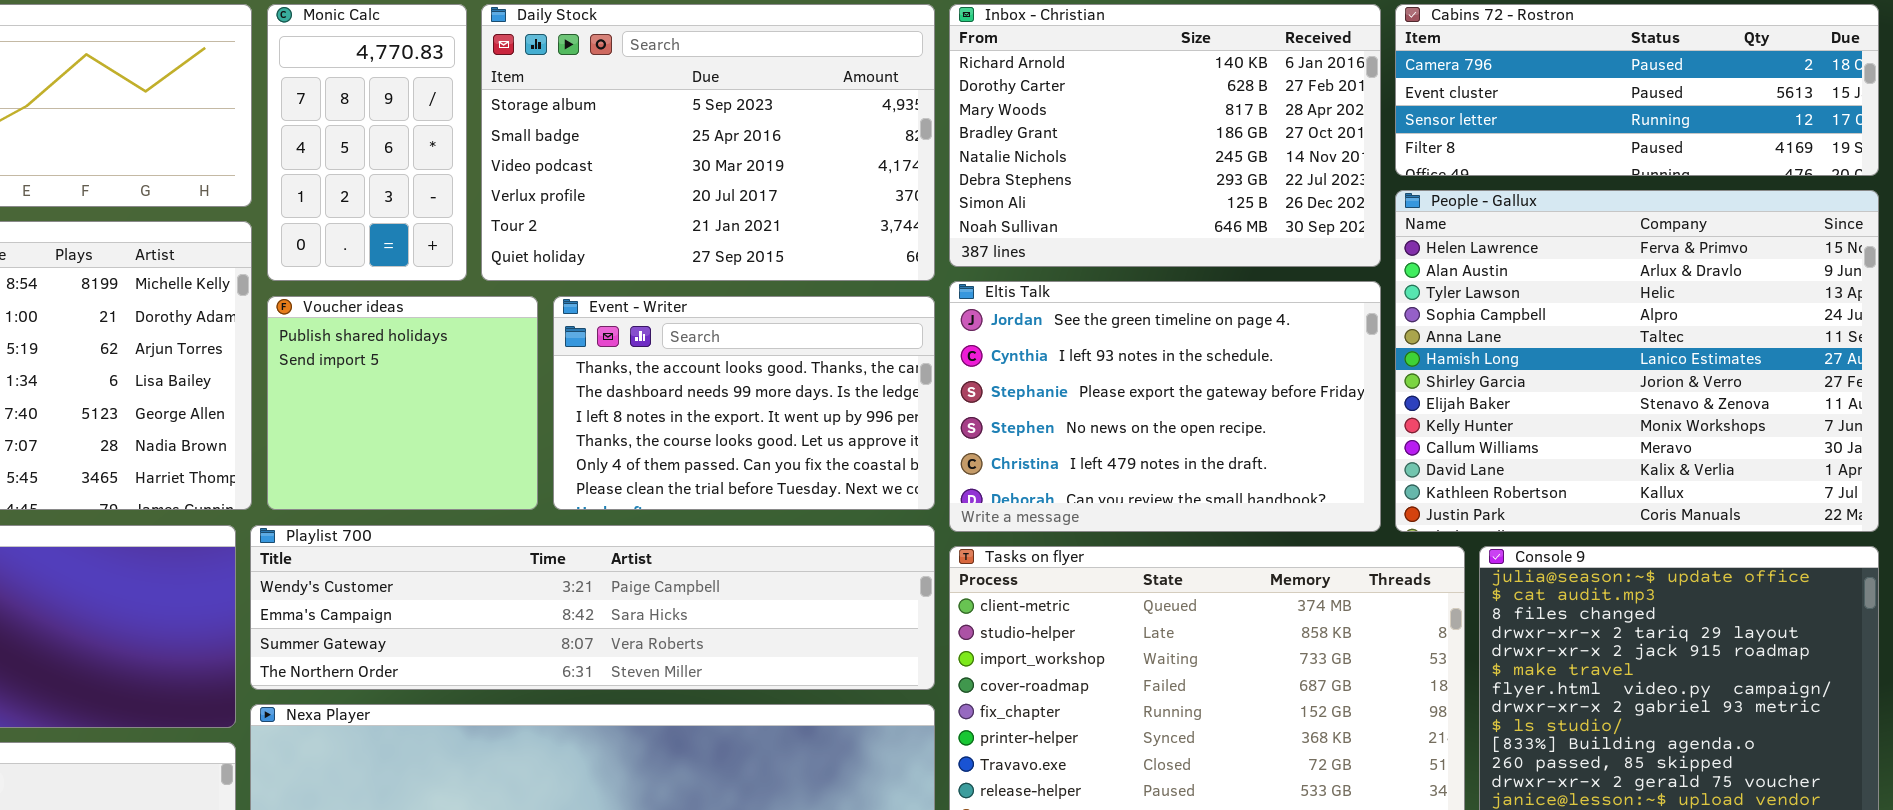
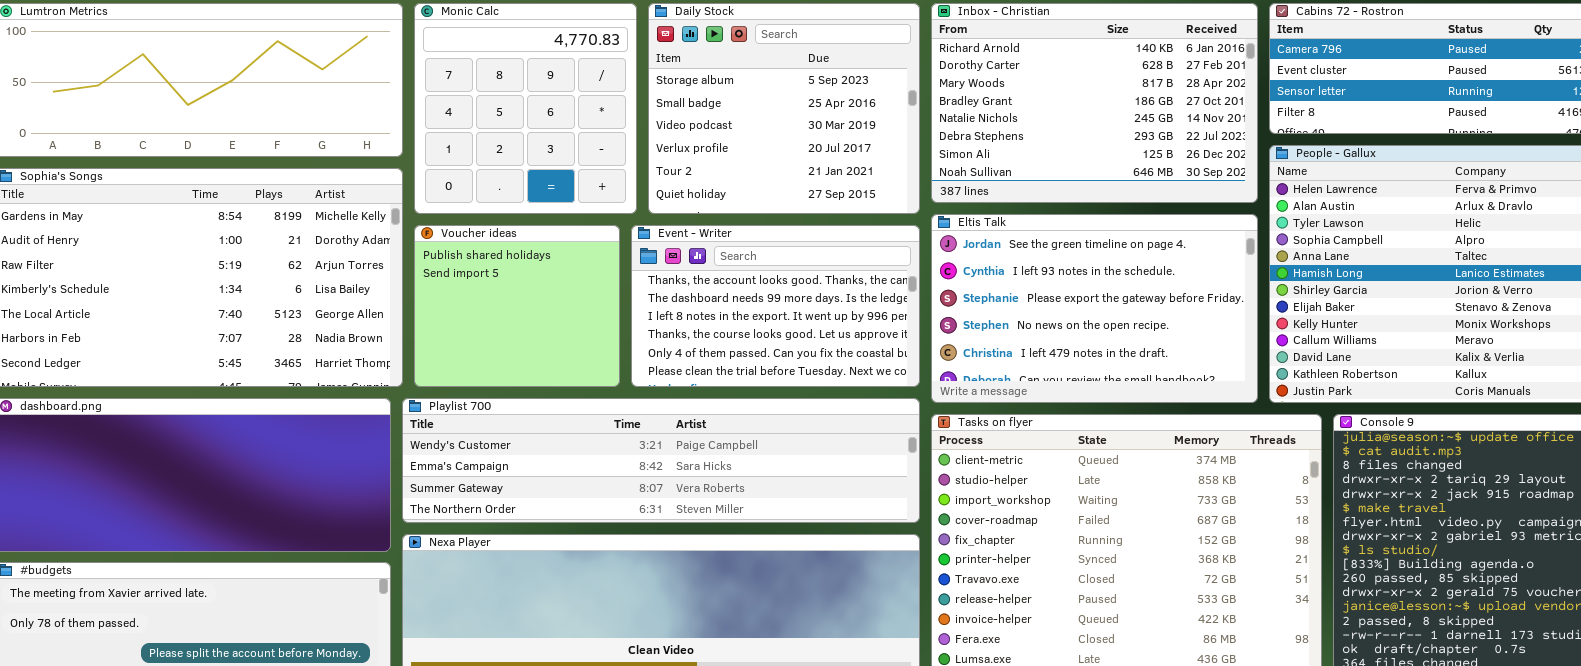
Monic Calc: [267,4,467,281] -> [414,3,637,214], resized
Daily Stock: [481,4,935,281] -> [648,3,920,214], resized

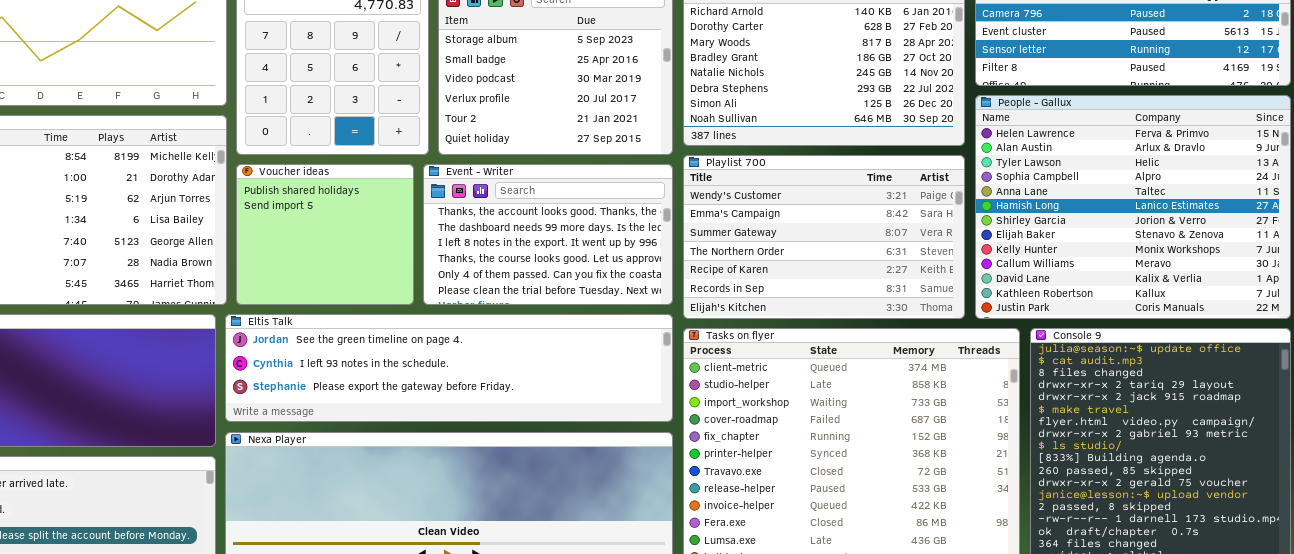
Eltis Talk: [931,214,1258,403] -> [225,314,673,422], moved, resized
Playlist 700: [402,398,920,523] -> [683,155,965,319], moved, resized

